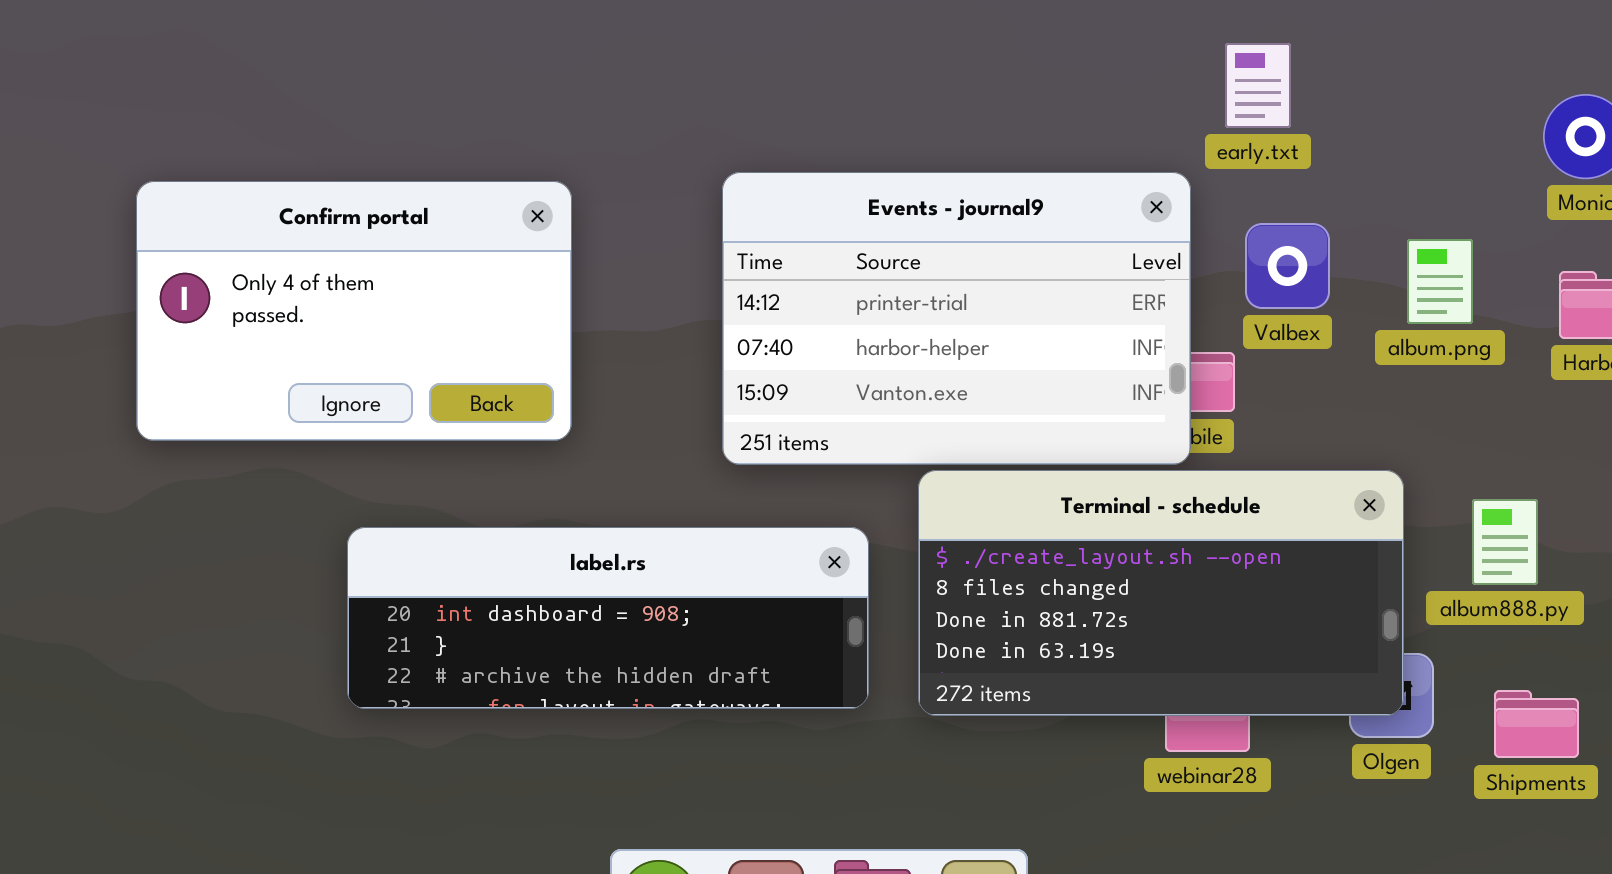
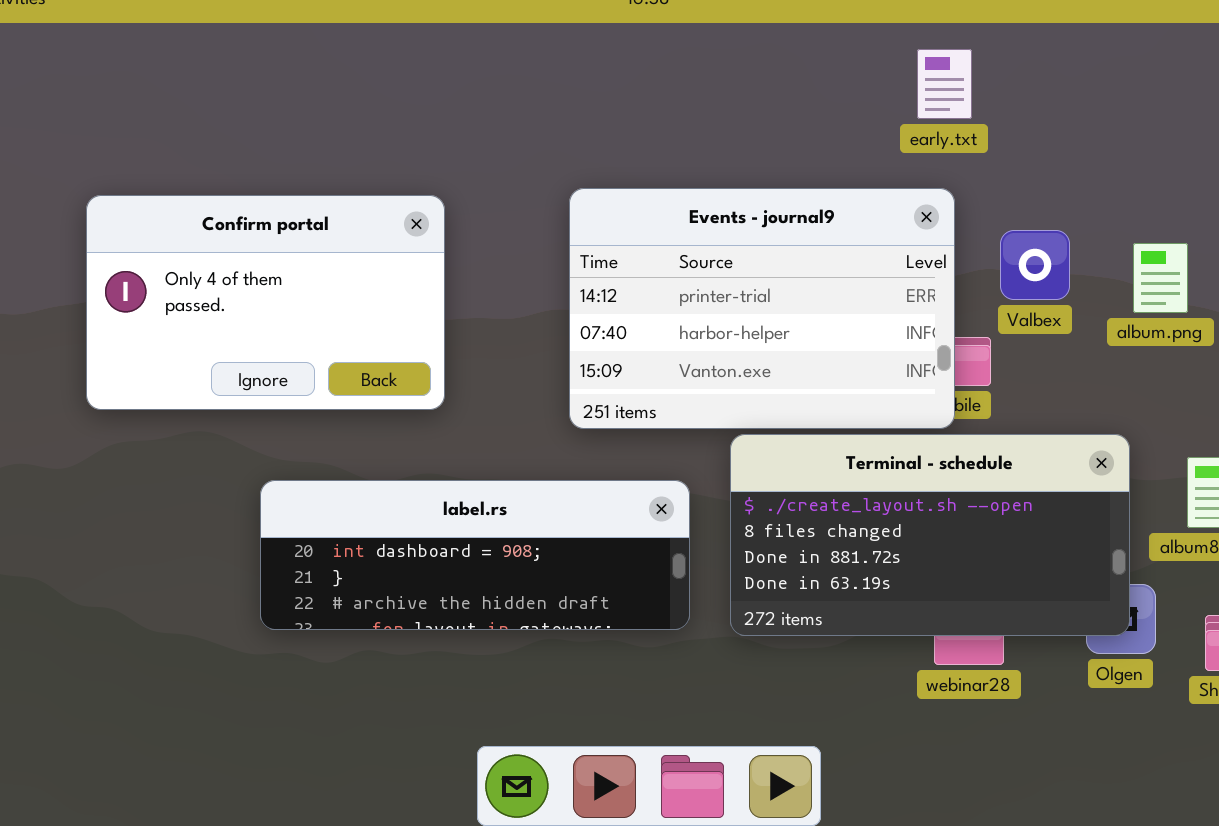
early.txt: [1225,43,1291,128] -> [917,49,972,119], moved

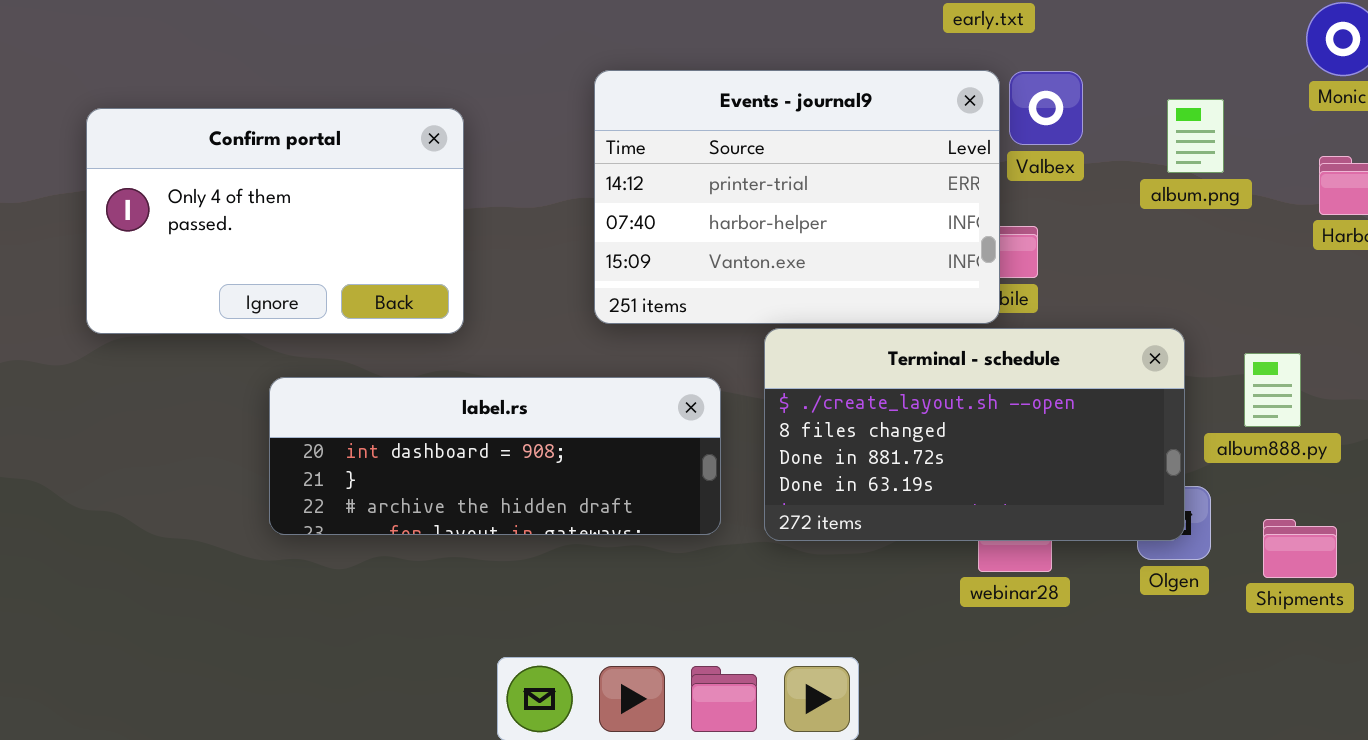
Confirm portal: [86,195,445,410] -> [86,108,464,334], moved
Valbex: [1000,230,1070,300] -> [1009,71,1083,145], moved
album.png: [1133,243,1188,313] -> [1167,99,1224,173], moved

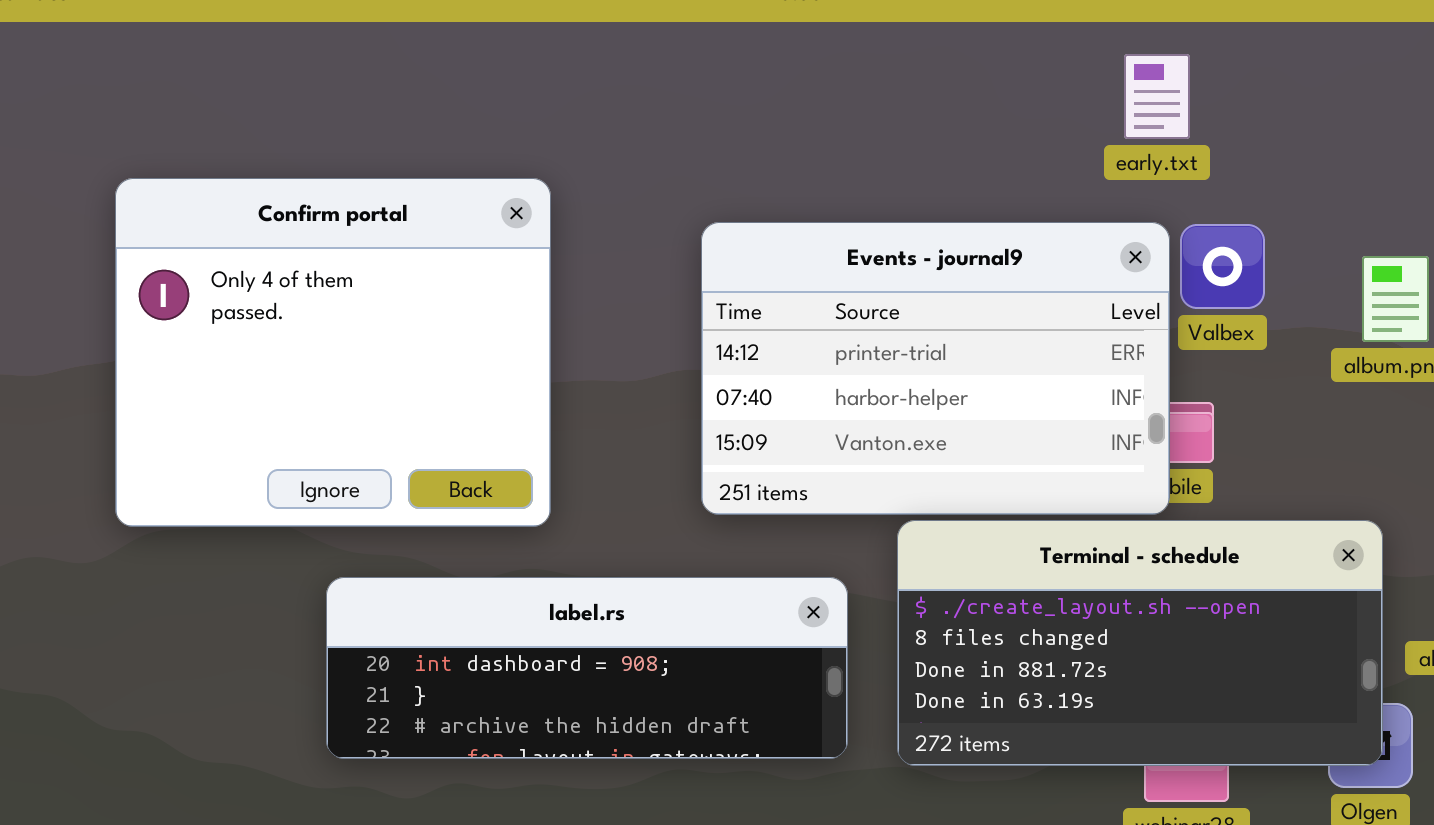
Confirm portal: [86,108,464,334] -> [115,178,551,527], resized

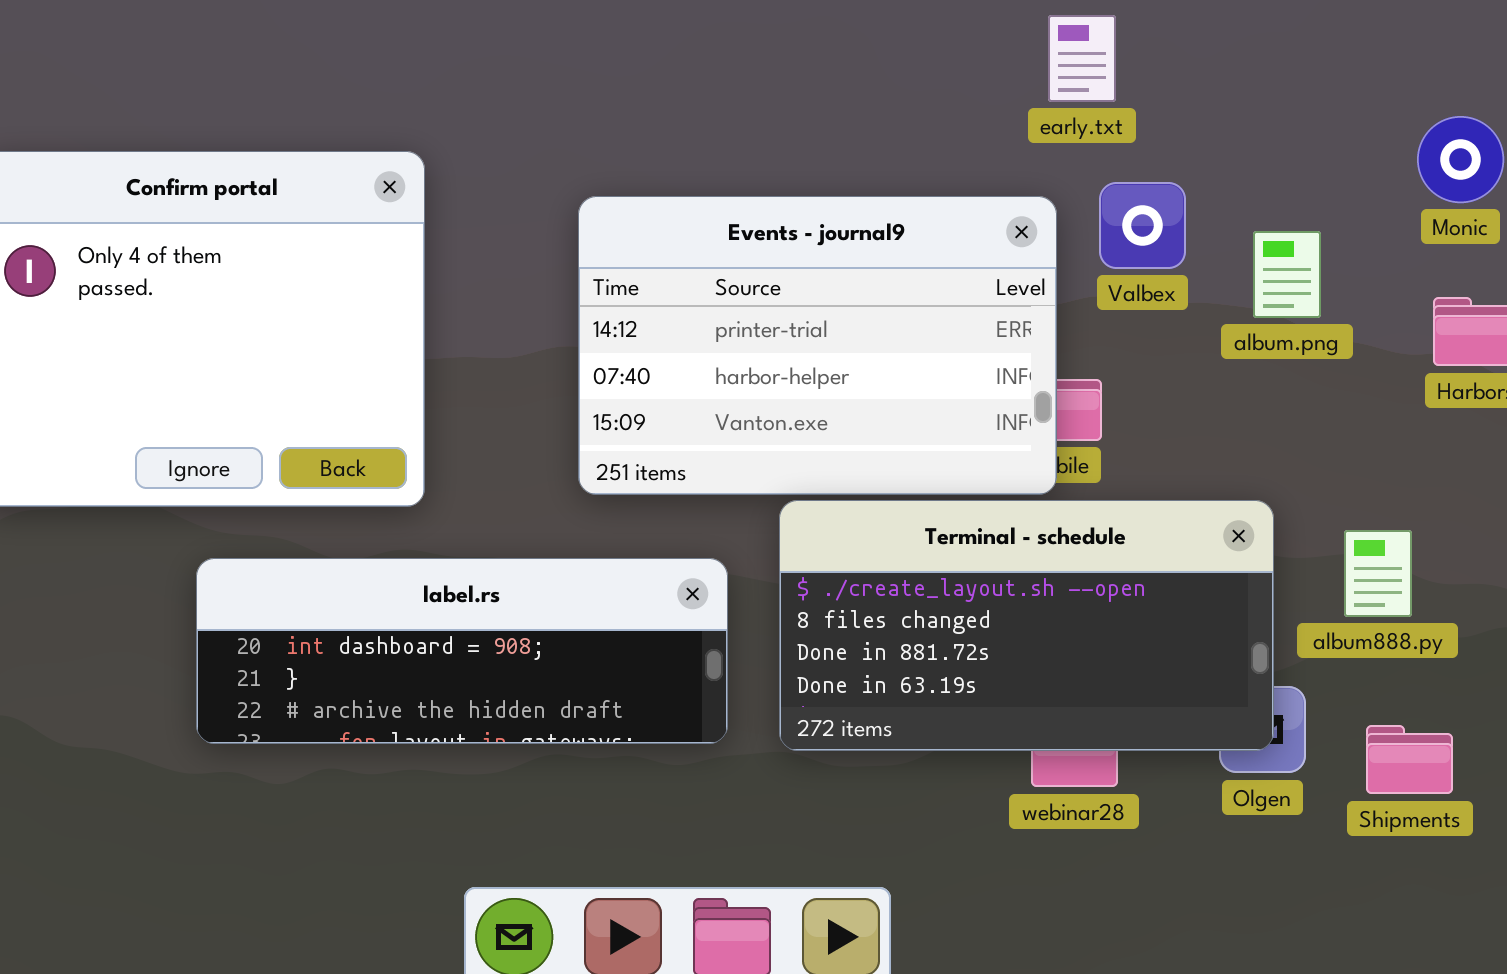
early.txt: [1124,54,1190,139] -> [1048,15,1116,102], moved
Valbex: [1180,224,1265,309] -> [1099,182,1186,269], moved

